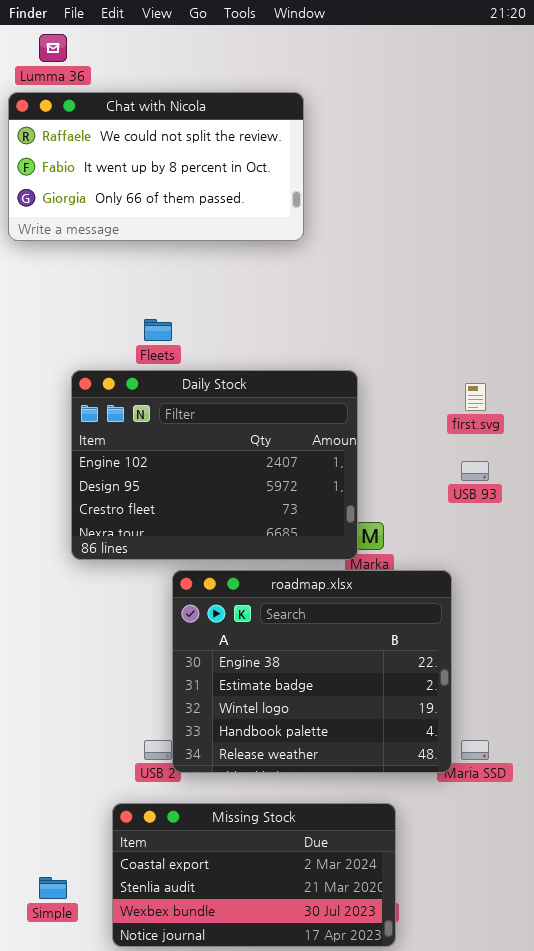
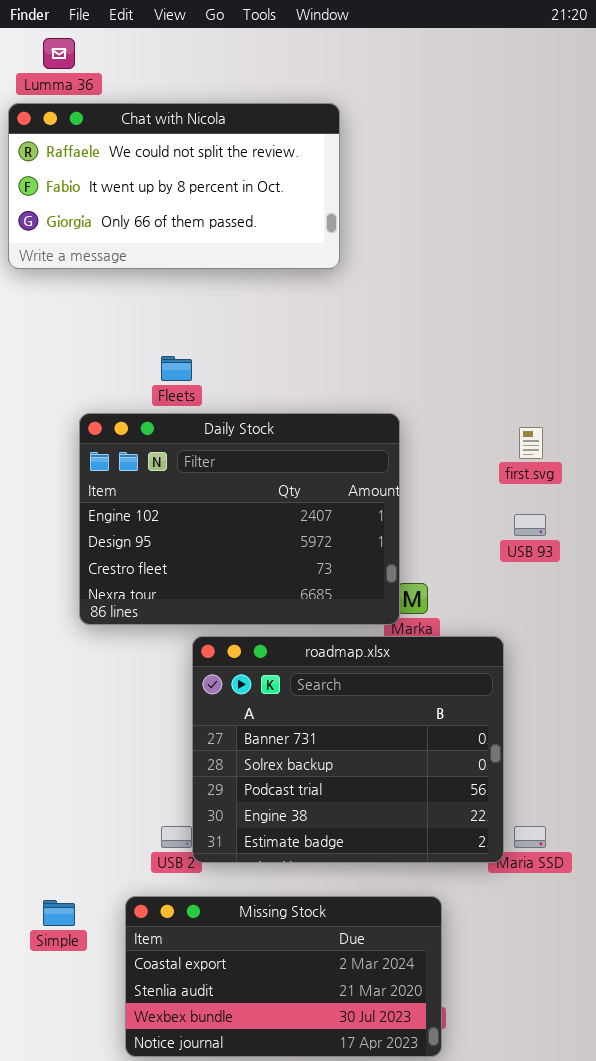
roadmap.xlsx: [172,570,452,773] -> [192,636,504,863], scrolled up 3 rows
Simple: [39,877,67,899] -> [43,900,75,926], moved

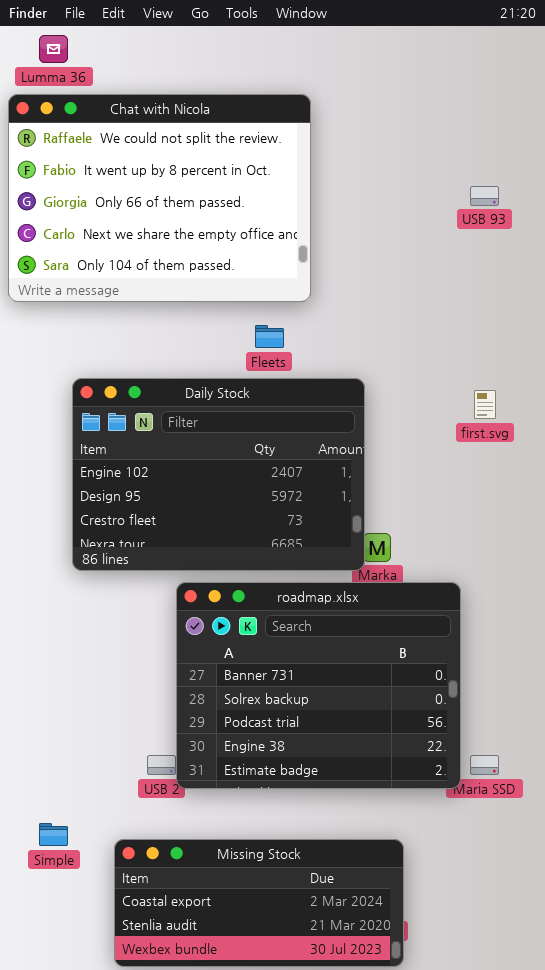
Chat with Nicola: [8,103,340,269] -> [8,94,311,302], resized
Fleets: [161,356,192,381] -> [255,325,284,348], moved
USB 93: [514,514,546,536] -> [470,186,499,206], moved
Missing Stock: [125,896,442,1057] -> [114,839,404,967], resized

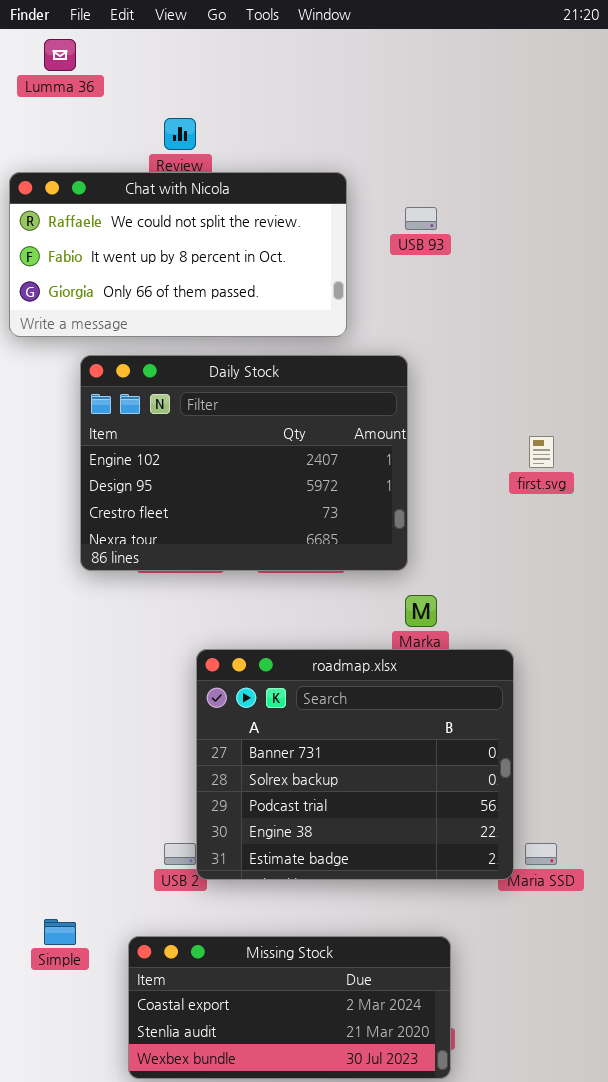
Chat with Nicola: [8,94,311,302] -> [9,172,347,337], resized
USB 93: [470,186,499,206] -> [405,207,437,230], moved
Daily Stock: [72,378,365,571] -> [80,355,408,571], moved

